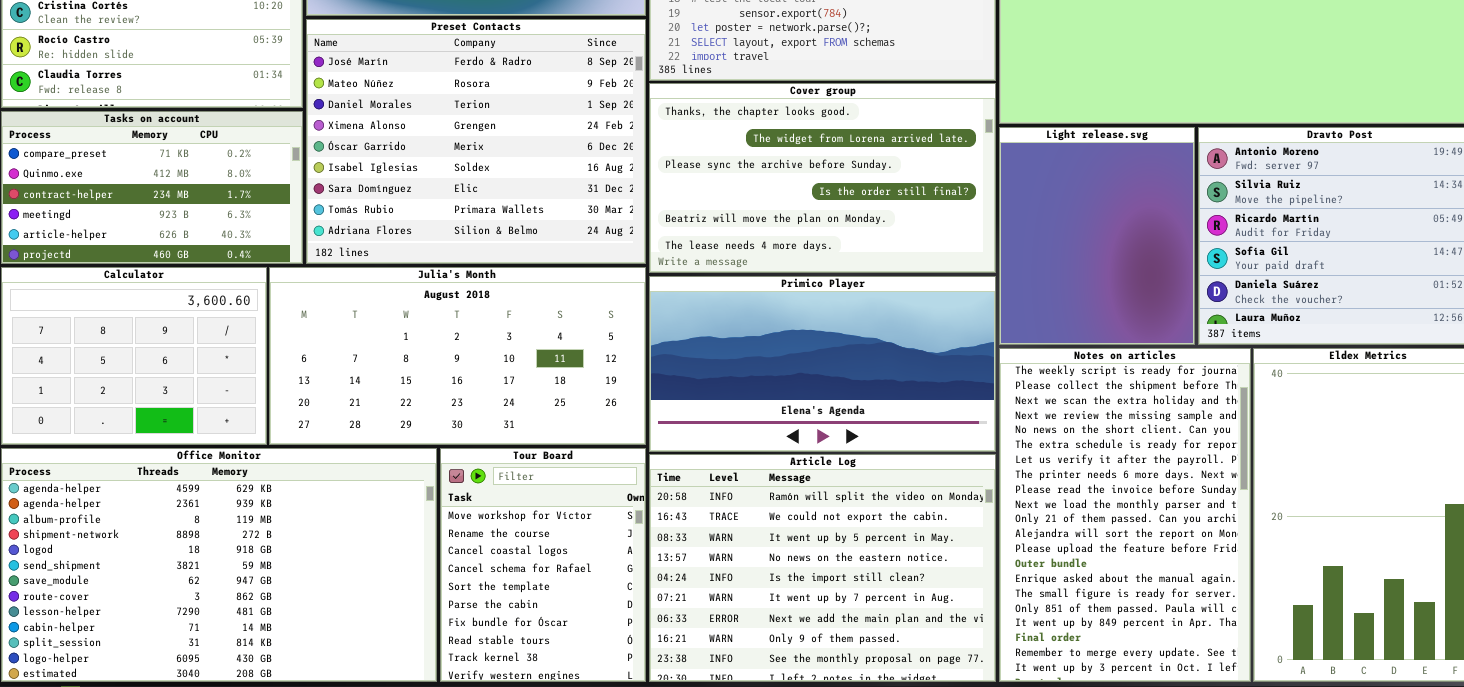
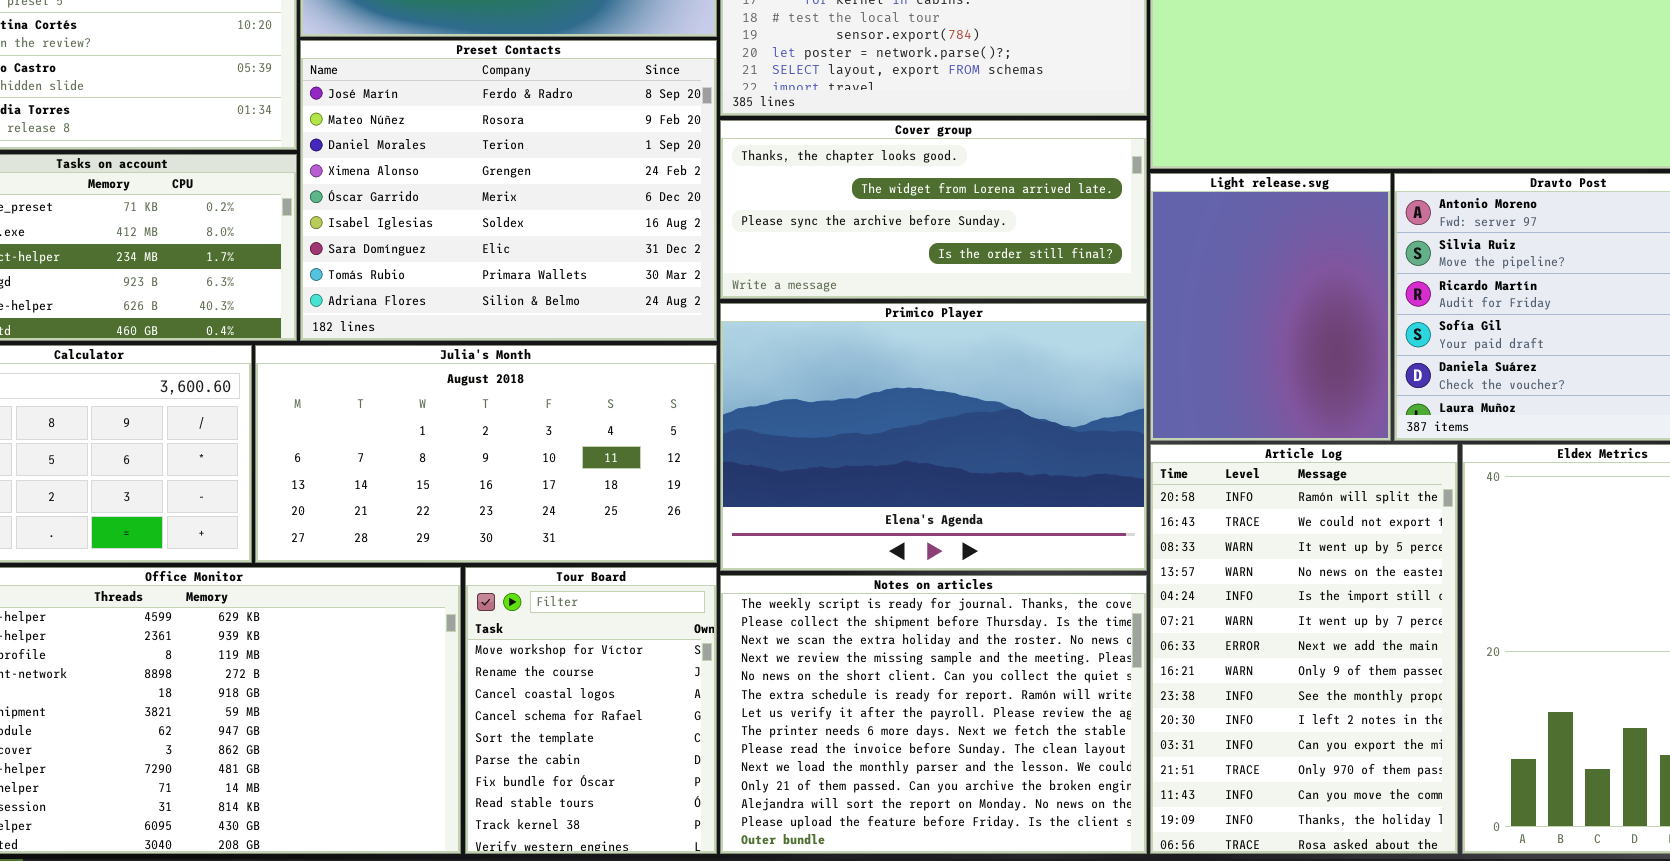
Cover group: [649,83,996,273] -> [720,120,1147,299], resized
Primico Player: [649,276,996,452] -> [720,303,1147,571], resized
Notes on articles: [999,348,1251,682] -> [720,575,1147,854], moved, resized
Article Log: [649,454,996,682] -> [1150,444,1458,854], moved, resized

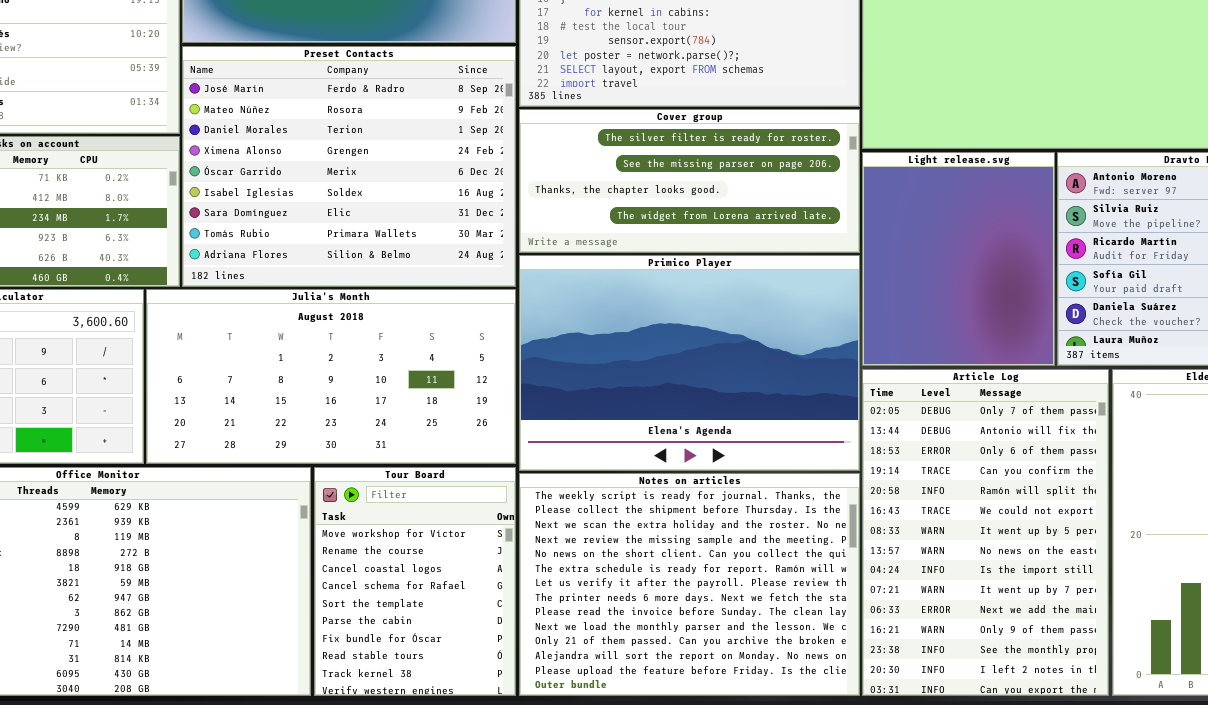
Cover group: [720,120,1147,299] -> [519,109,860,253], scrolled up 2 rows
Article Log: [1150,444,1458,854] -> [862,369,1109,696], scrolled up 4 rows

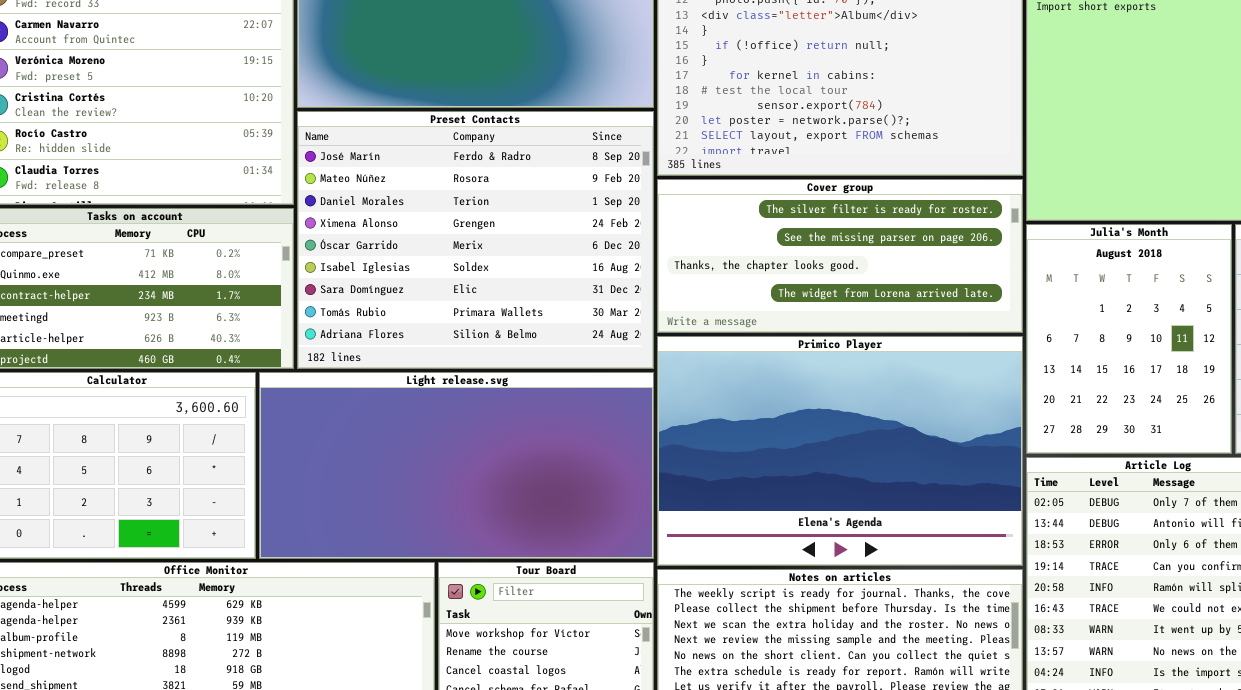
Light release.svg: [862,152,1055,366] -> [259,372,654,559], moved, resized
Julia's Month: [146,289,516,464] -> [1026,224,1232,454], moved, resized

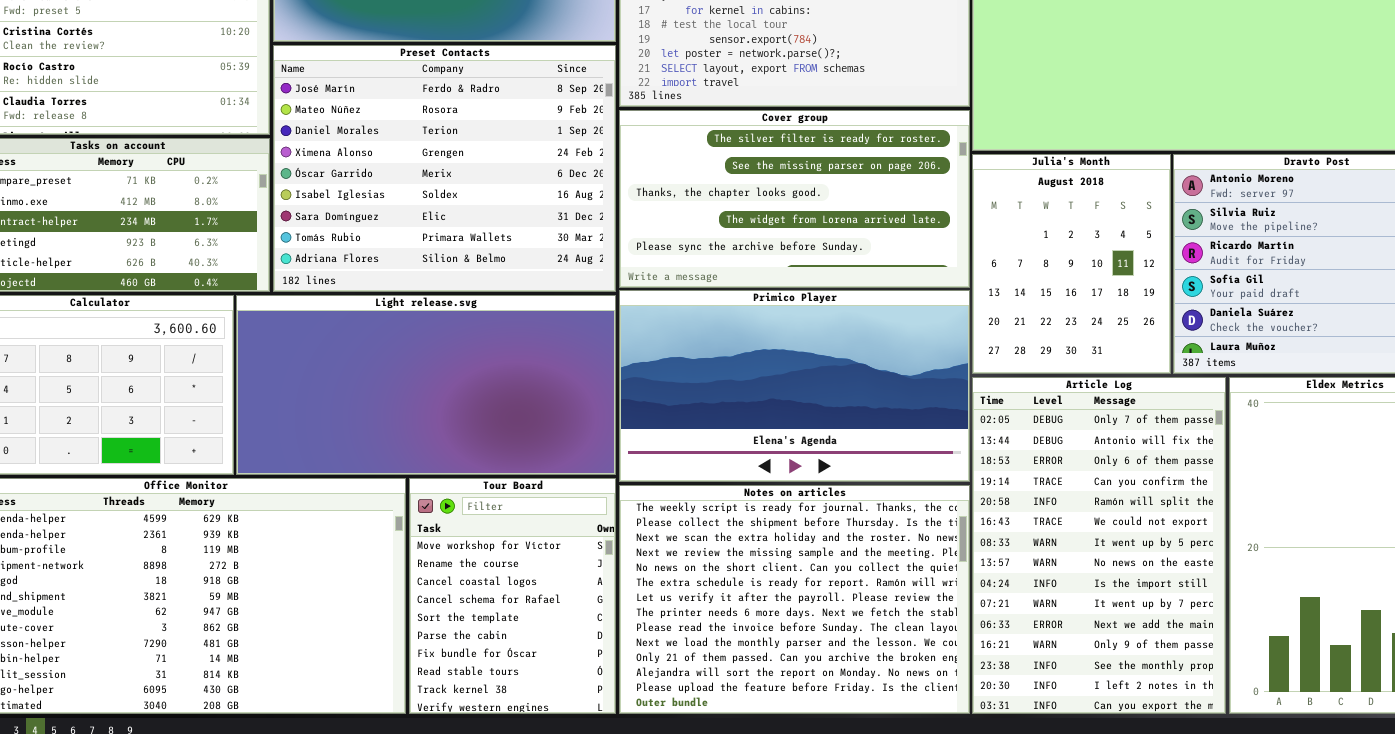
Cover group: [657,179,1023,333] -> [619,110,970,288], resized
Primico Player: [657,336,1023,566] -> [619,290,970,482], resized

